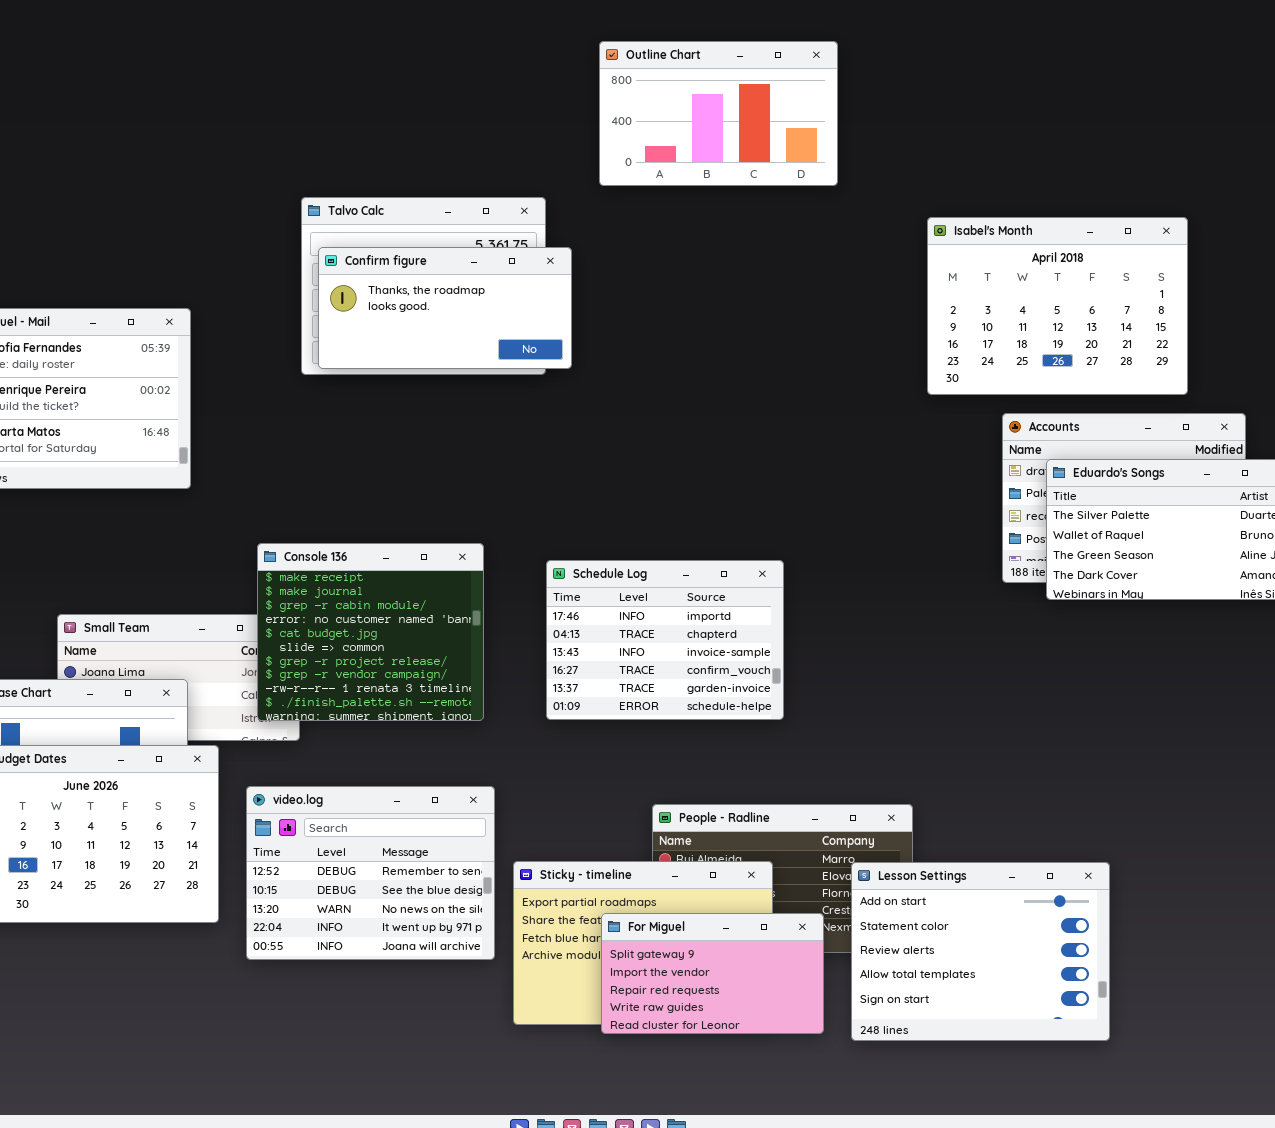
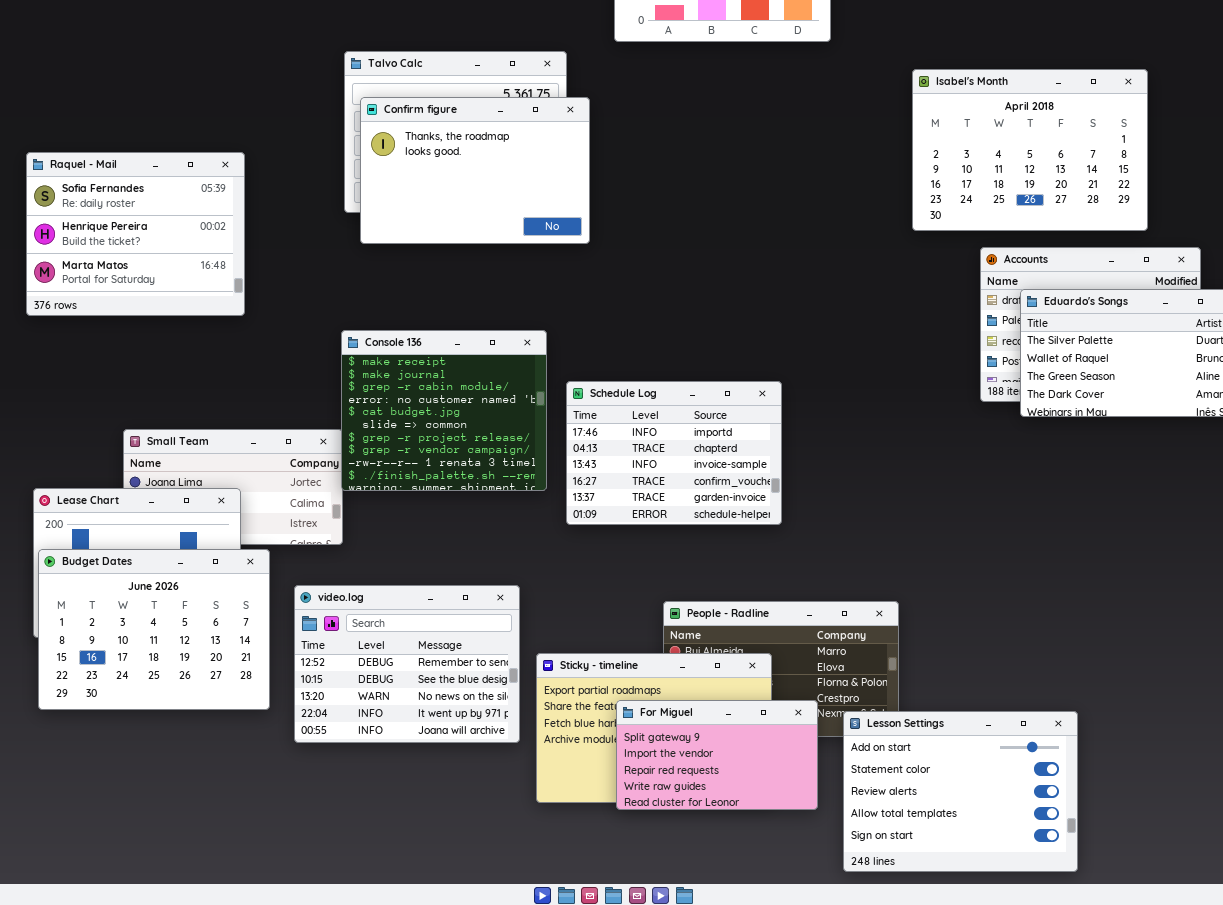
Confirm figure: [318,247,572,369] -> [360,97,590,244], resized
Console 136: [257,543,484,721] -> [341,330,547,491], moved
Lesson Settings: [851,862,1110,1041] -> [843,711,1078,872], moved

